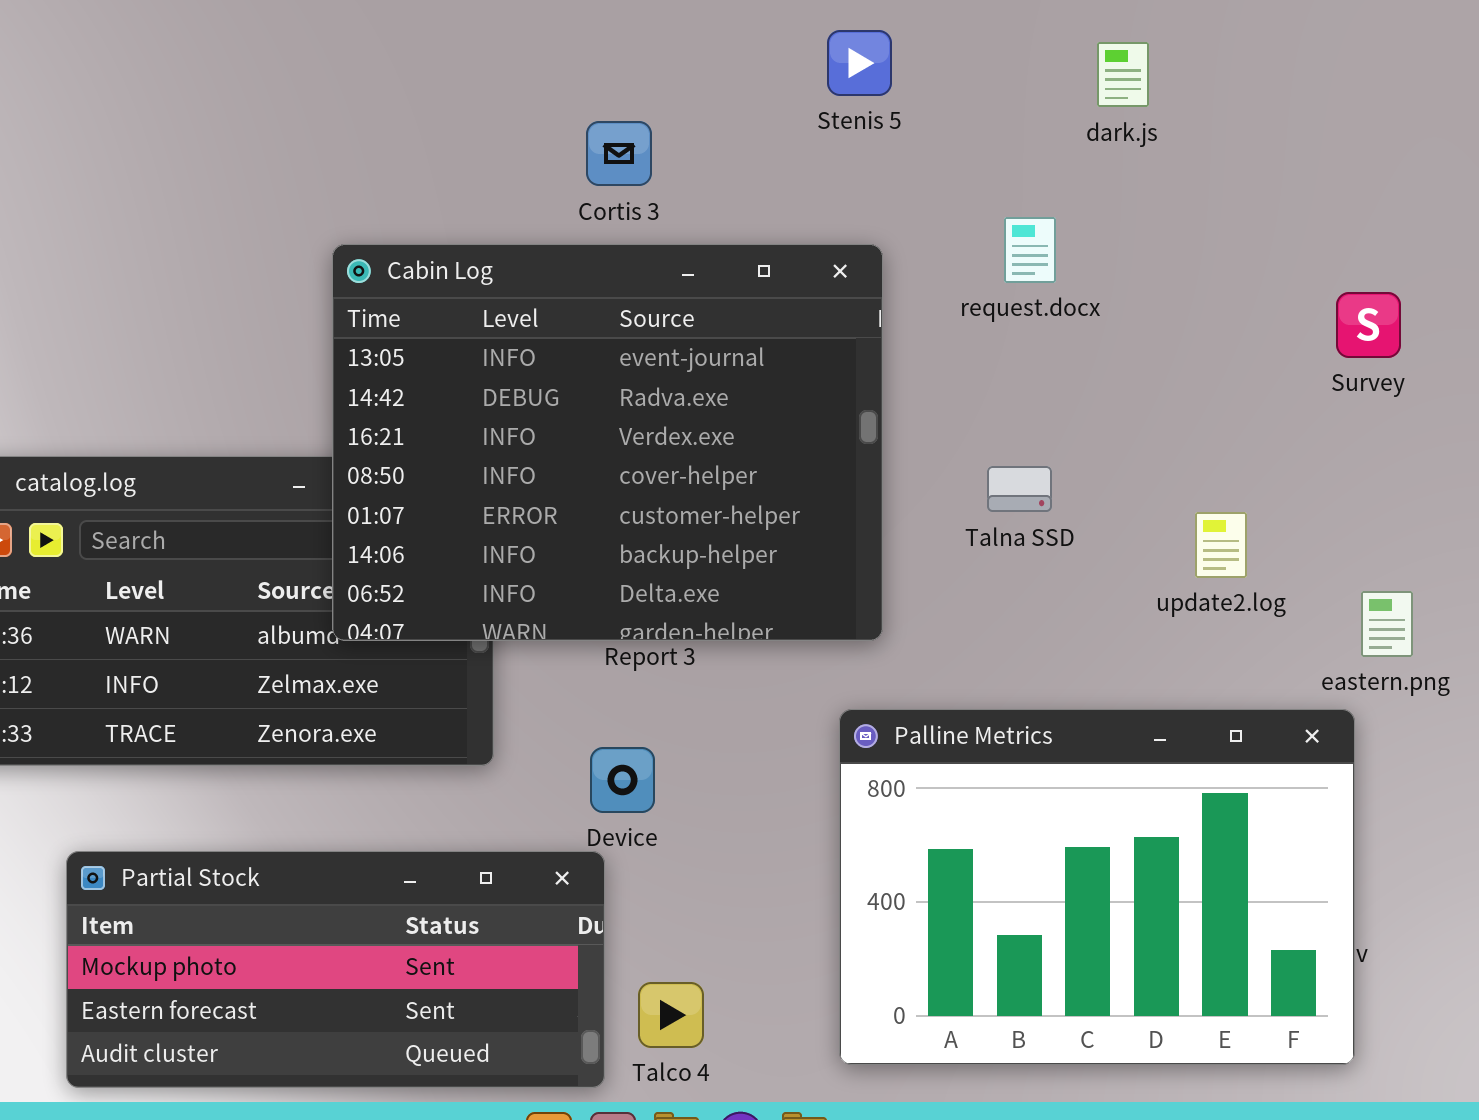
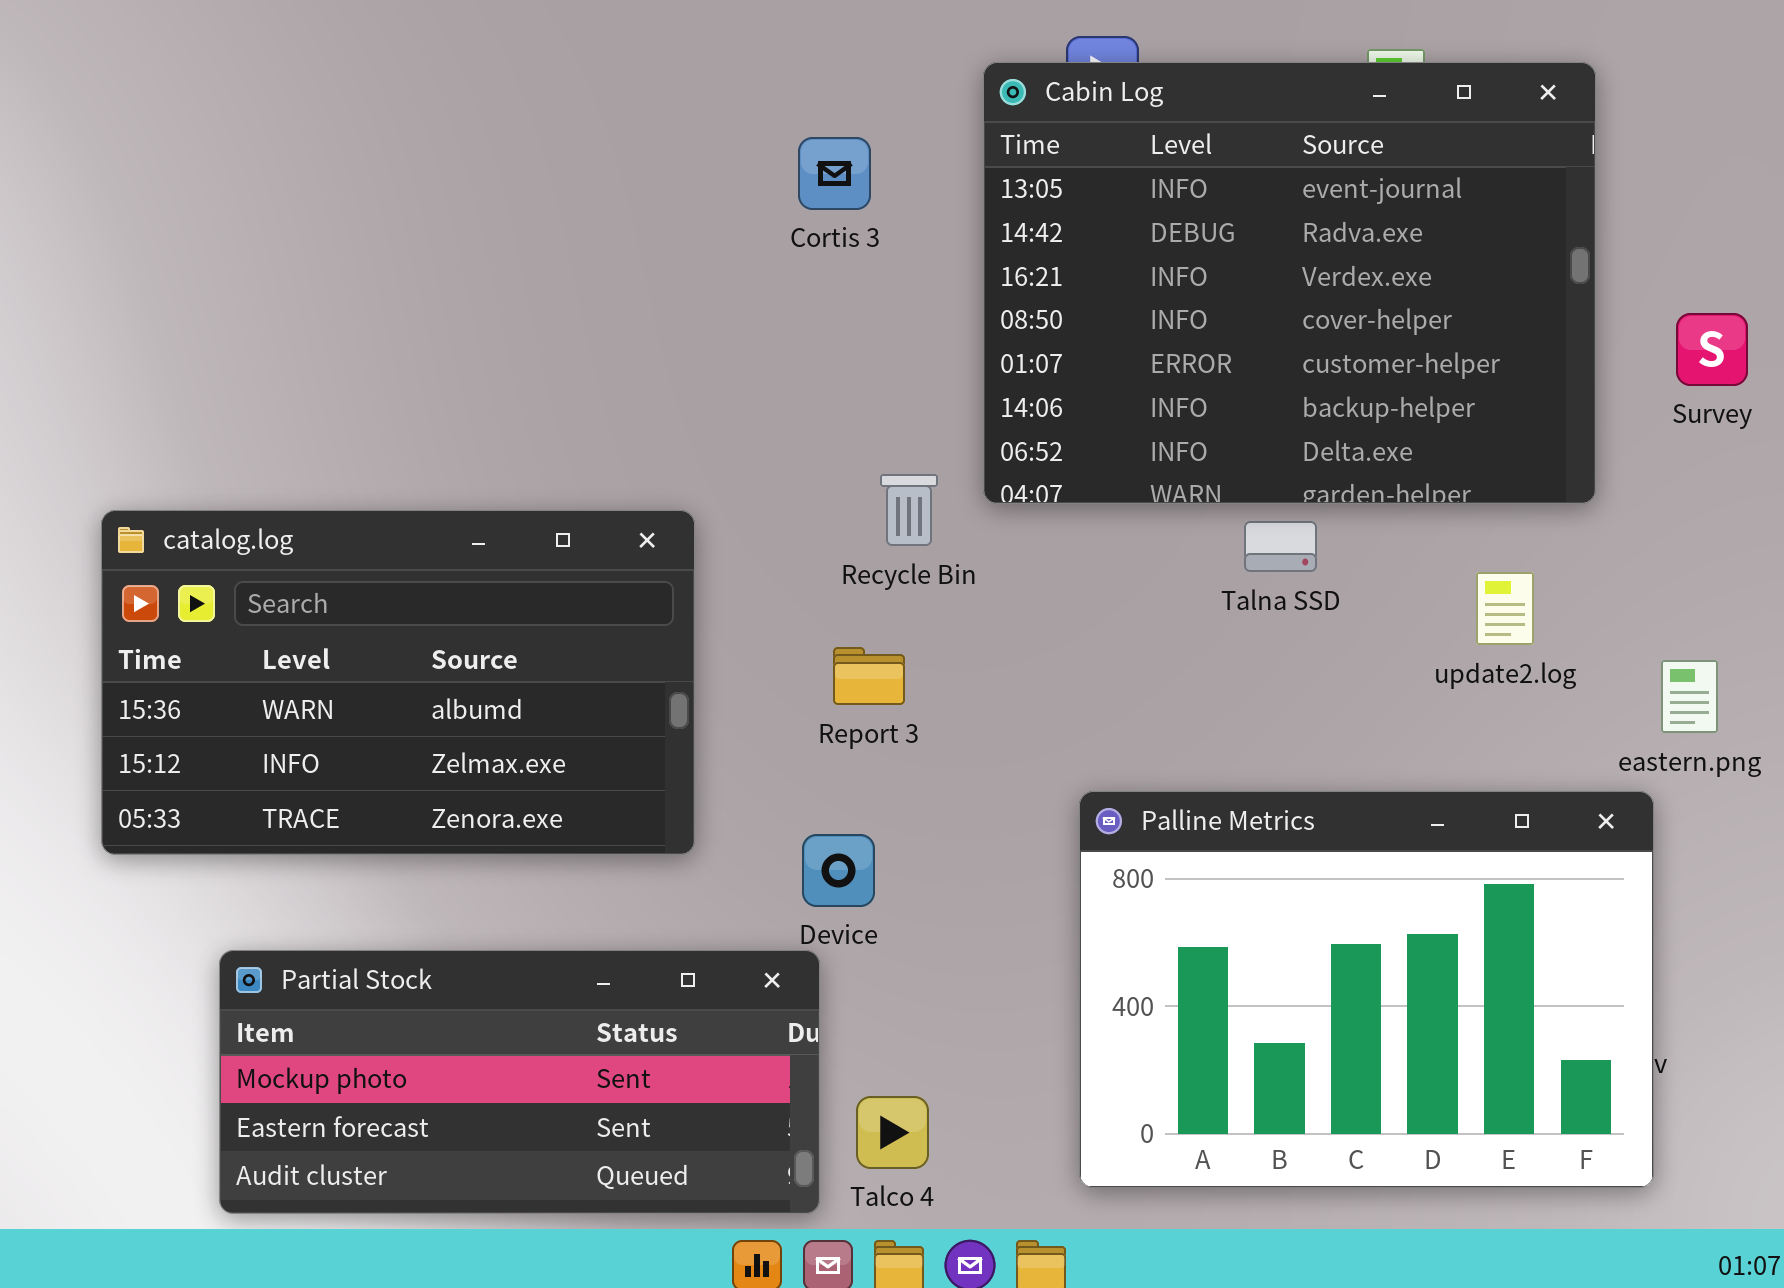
Cabin Log: [332,244,883,641] -> [983,62,1596,504], moved
Survey: [1336,292,1401,358] -> [1676,313,1748,386], moved

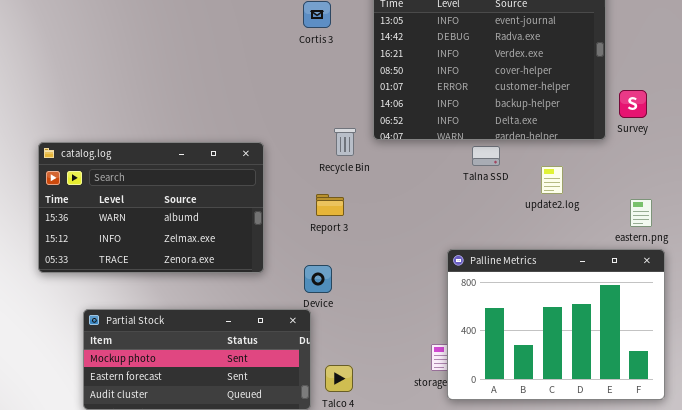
Survey: [1676,313,1748,386] -> [619,90,647,118], moved
update2.log: [1476,572,1534,645] -> [541,166,563,194], moved
Palline Metrics: [1079,791,1654,1188] -> [447,249,665,400], moved

